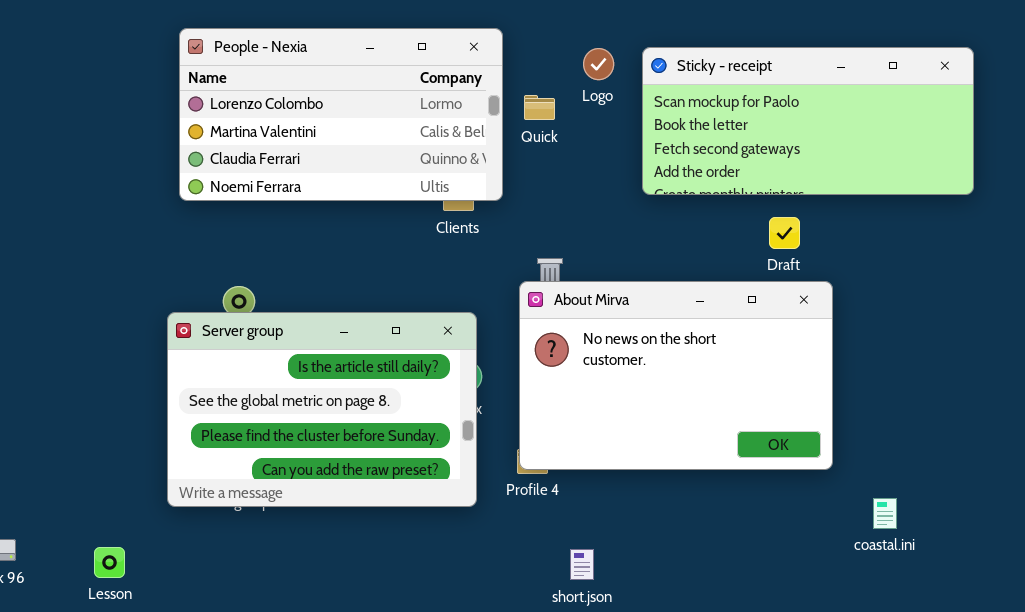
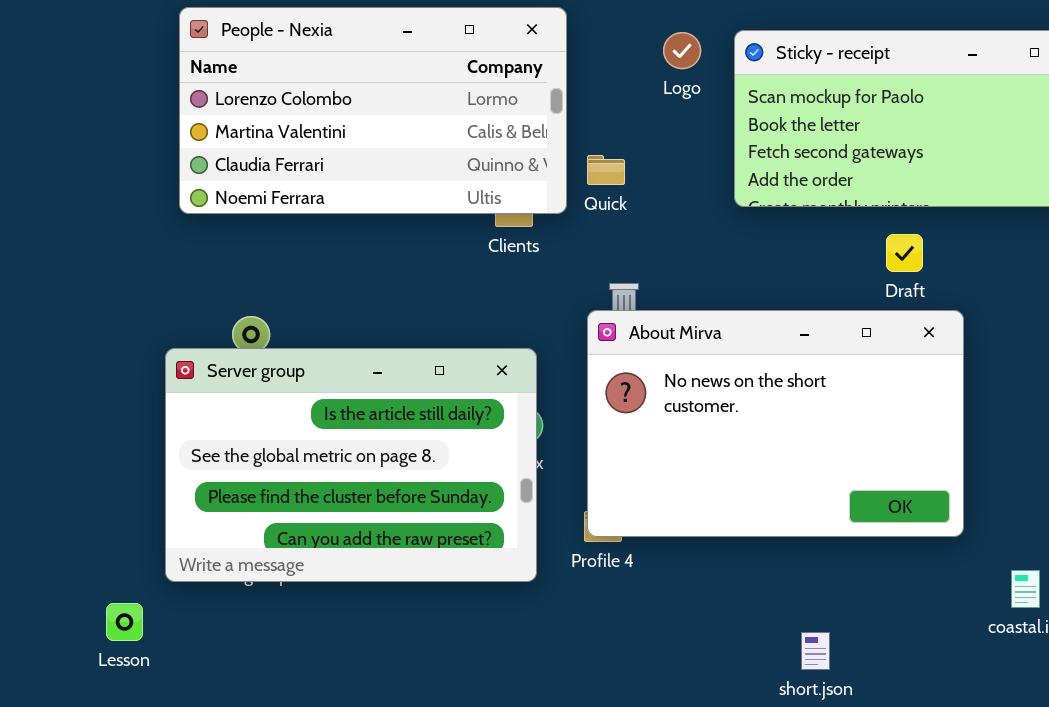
Quick: [524,95,555,120] -> [587,155,625,185], moved
Lesson: [94,547,125,578] -> [106,603,143,641], moved
short.json: [570,549,594,580] -> [801,632,830,670], moved

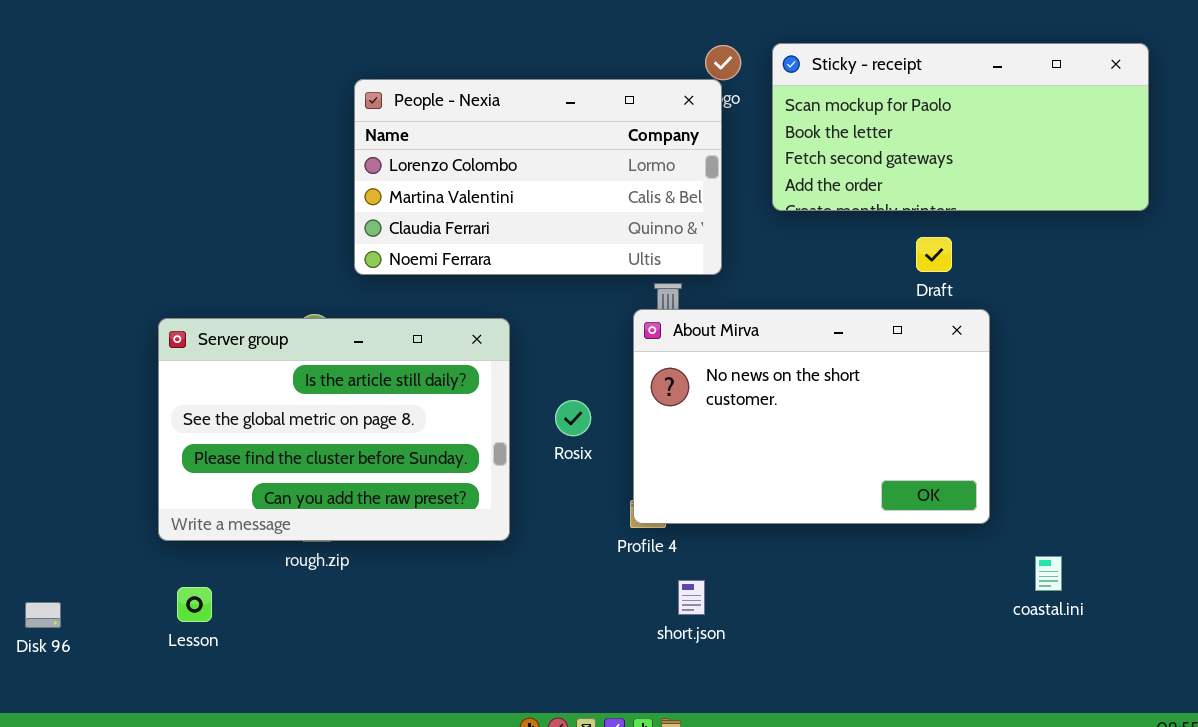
People - Nexia: [179,7,567,214] -> [354,79,722,275], moved
Server group: [165,348,537,582] -> [158,318,510,541], moved
short.json: [801,632,830,670] -> [678,580,705,615], moved

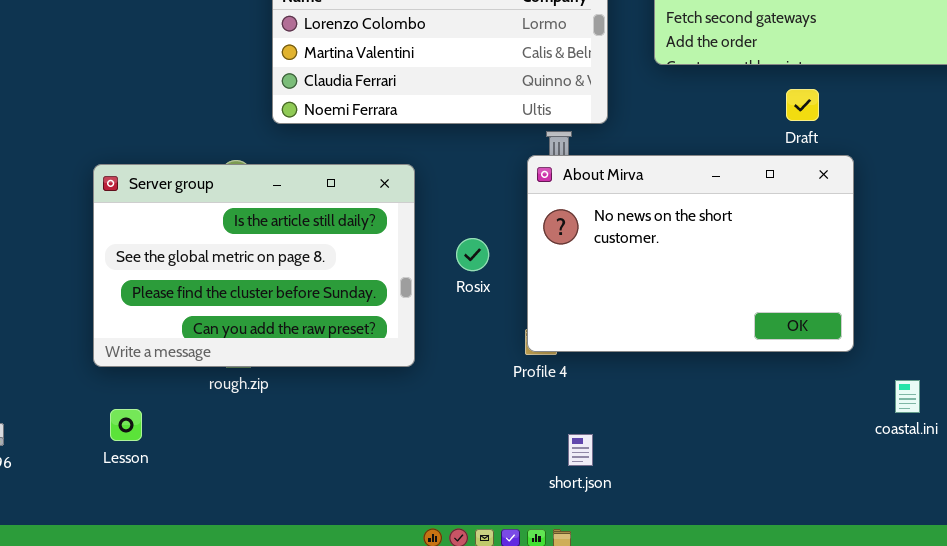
short.json: [678,580,705,615] -> [568,434,593,466], moved

